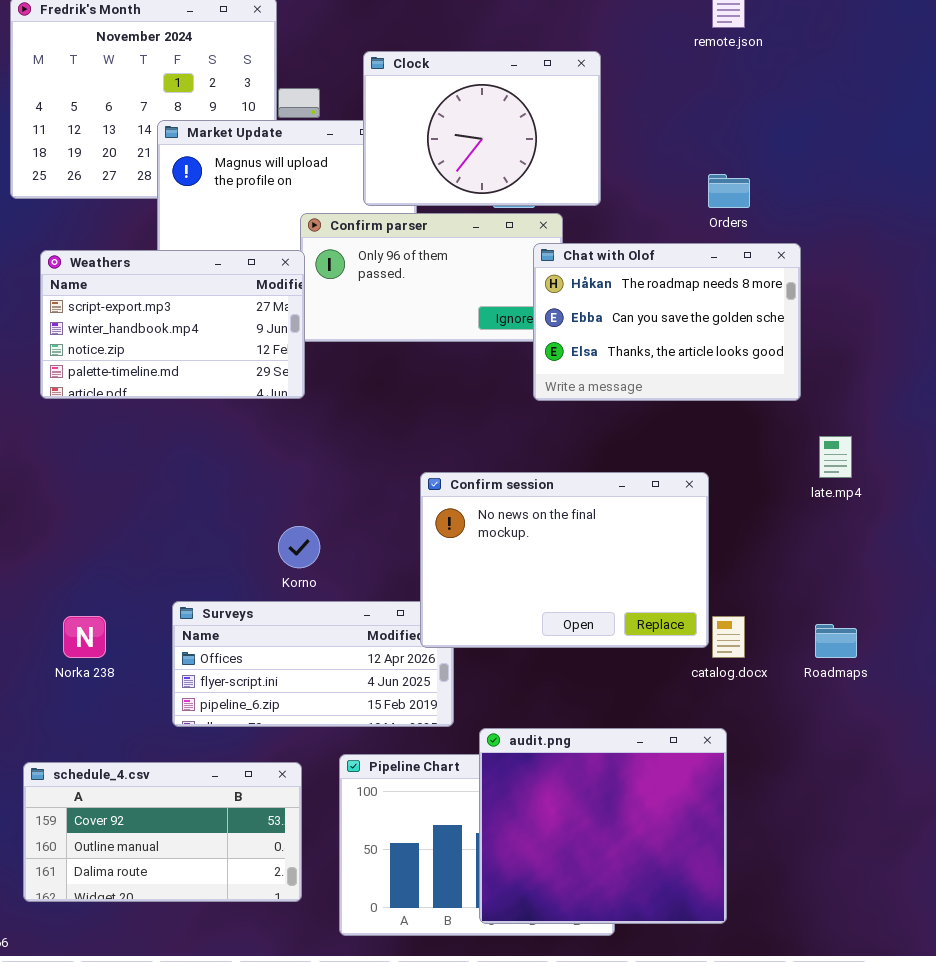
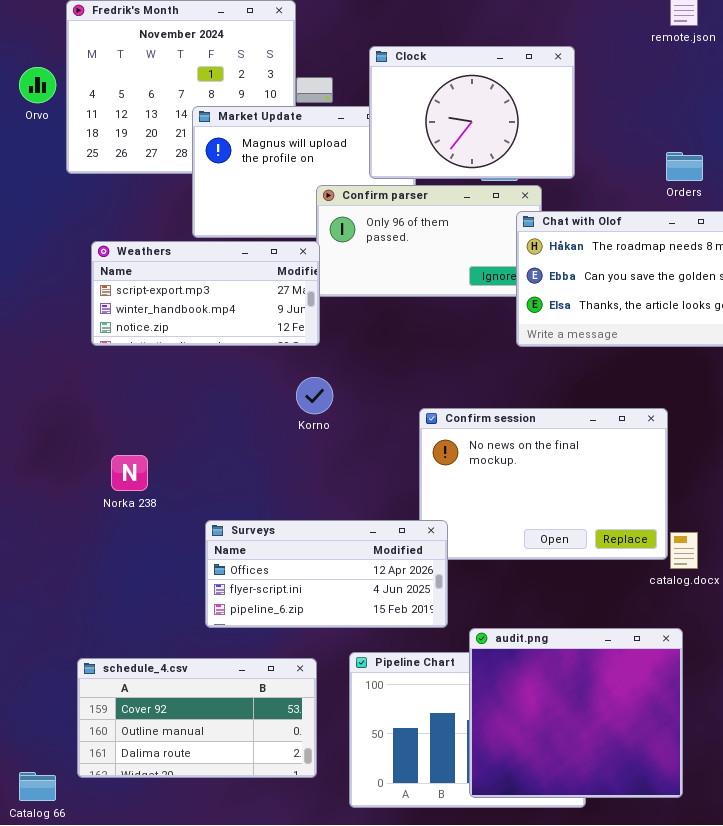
Weathers: [40,250,305,399] -> [91,241,320,346], resized
Korno: [278,526,320,568] -> [296,377,333,414], moved
Surveys: [172,601,454,727] -> [205,520,448,628], raised
Norka 238: [63,616,106,658] -> [111,455,148,491], moved

